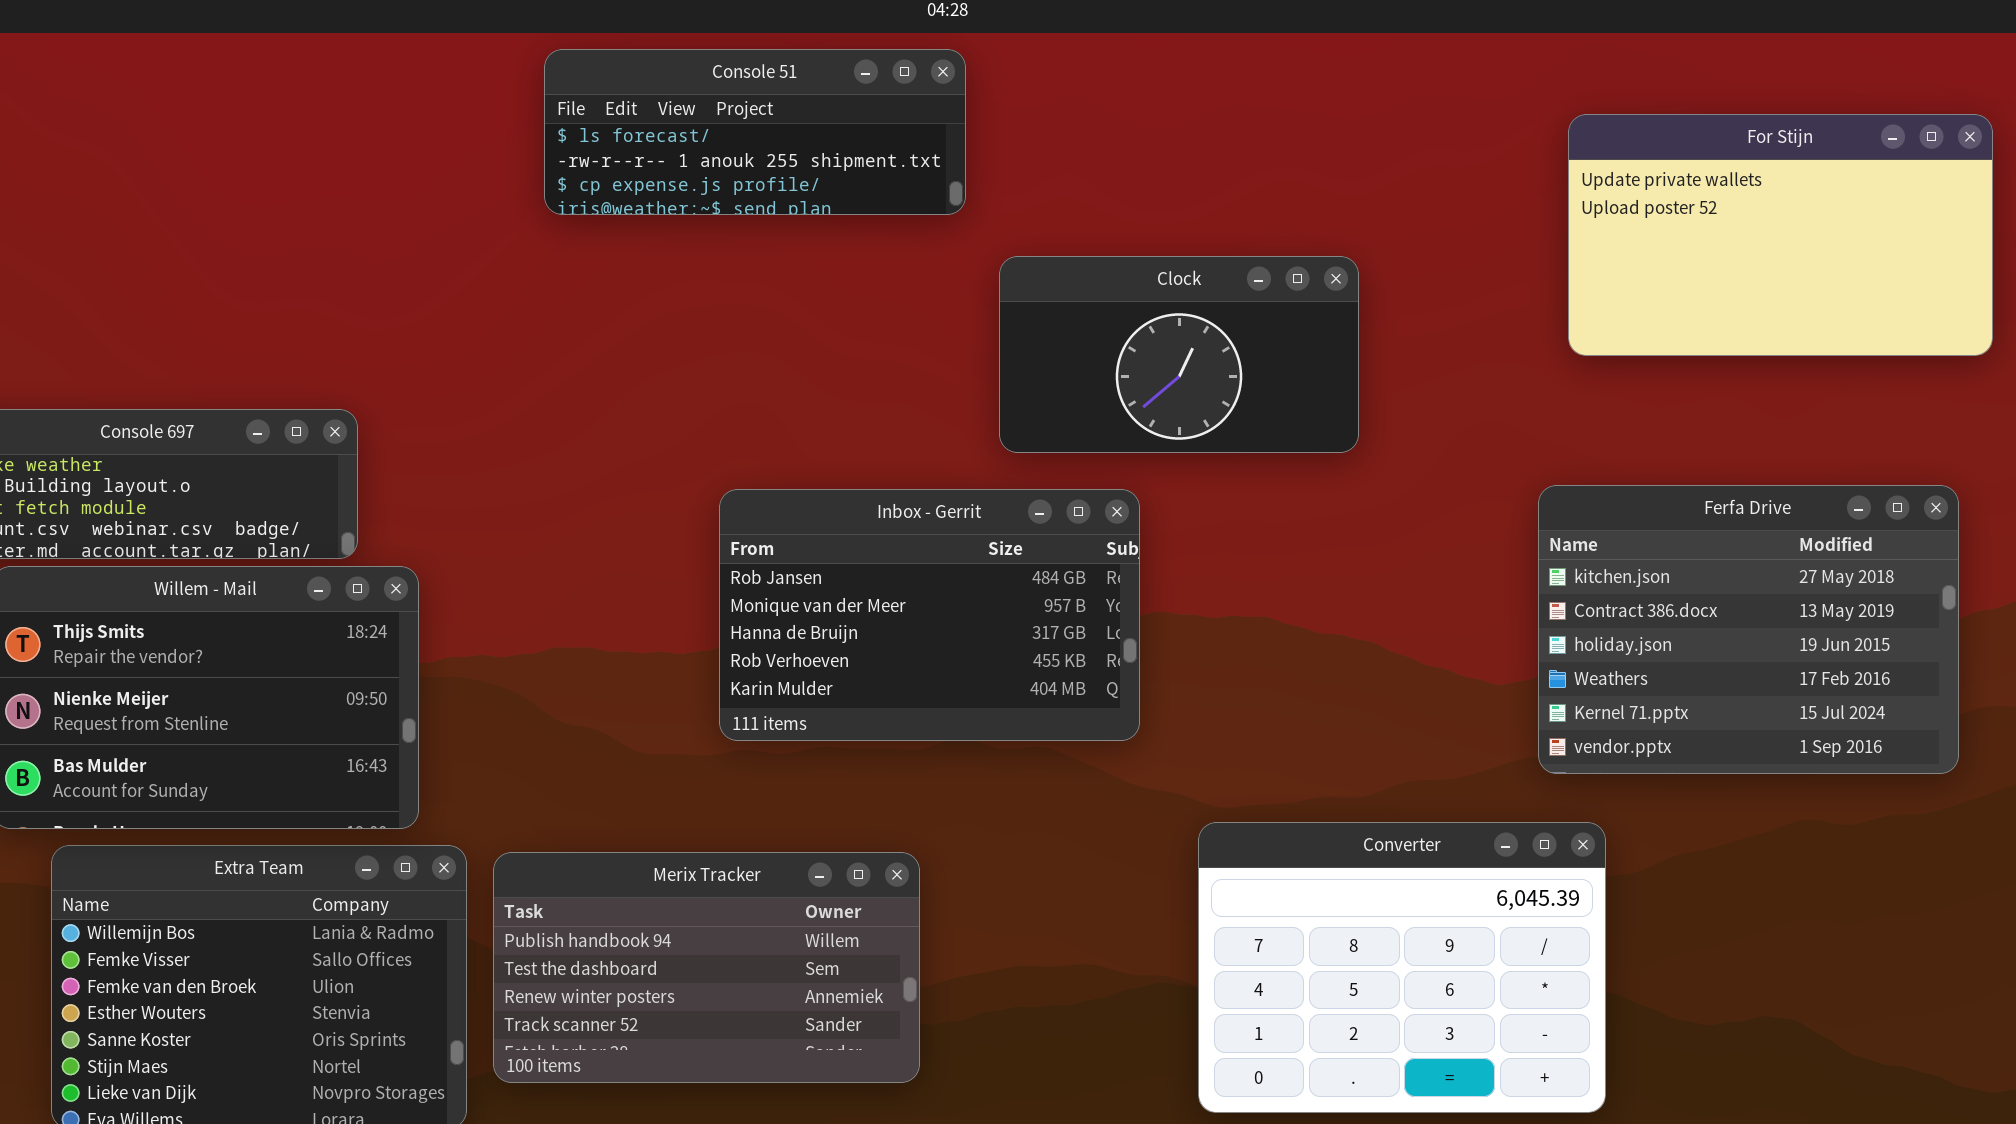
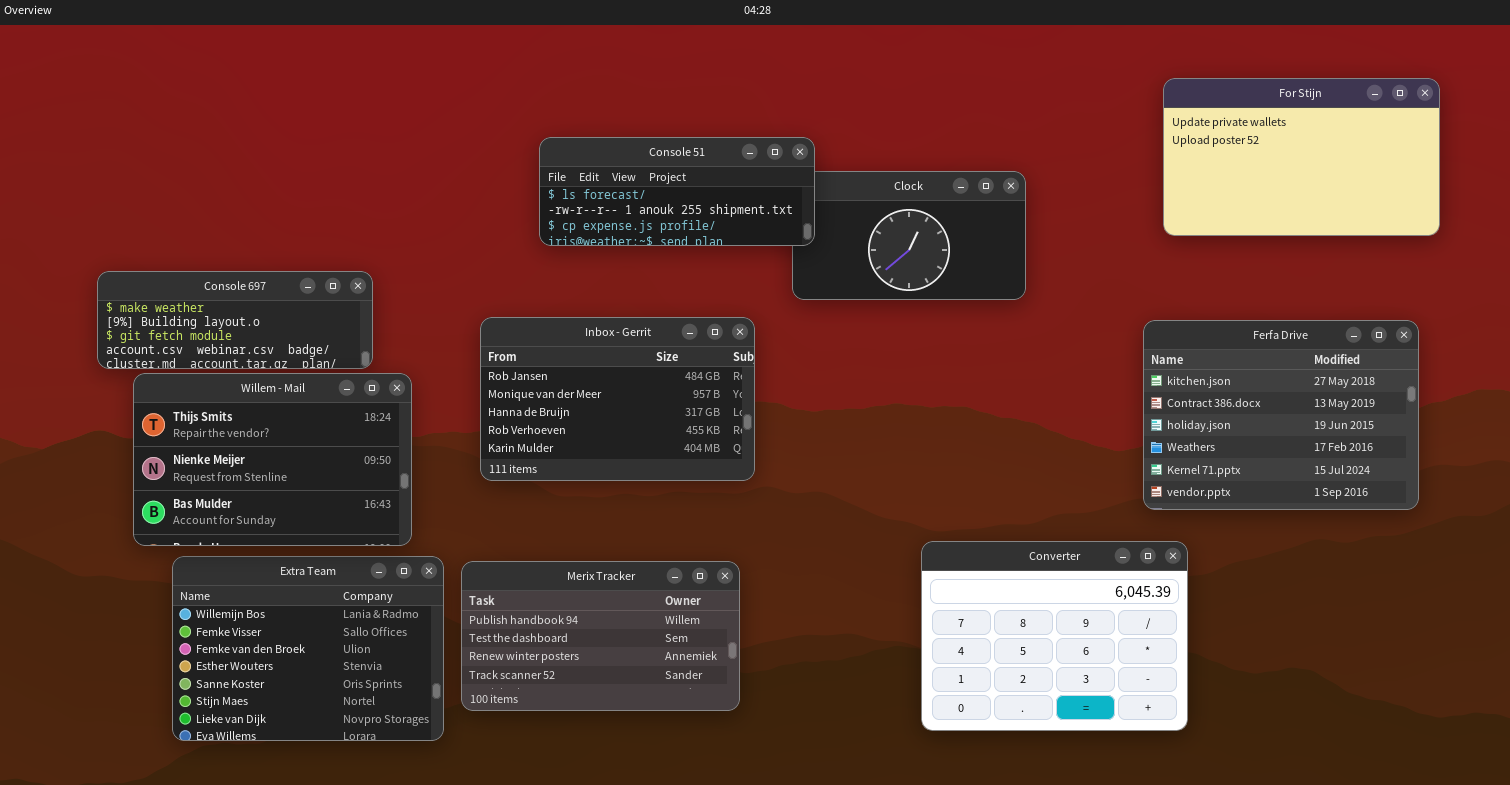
Console 51: [544,49,966,215] -> [539,137,815,246], moved
Inbox - Gerrit: [719,489,1140,741] -> [480,317,755,481], moved

